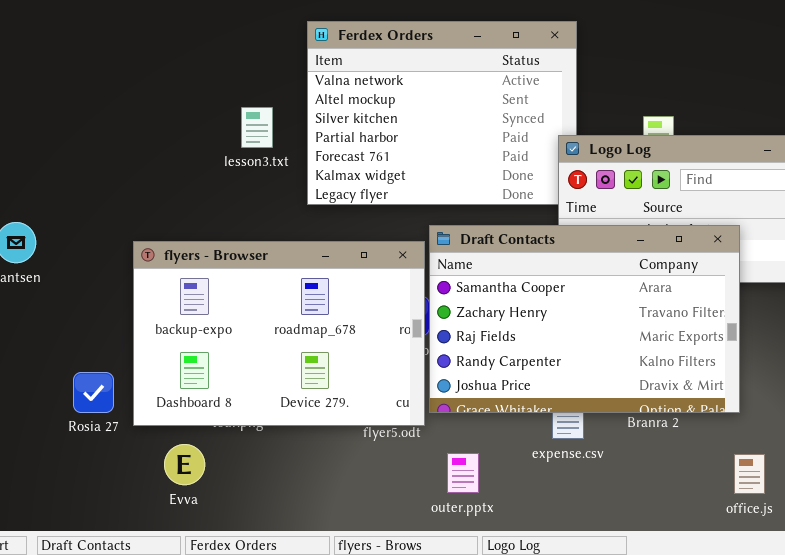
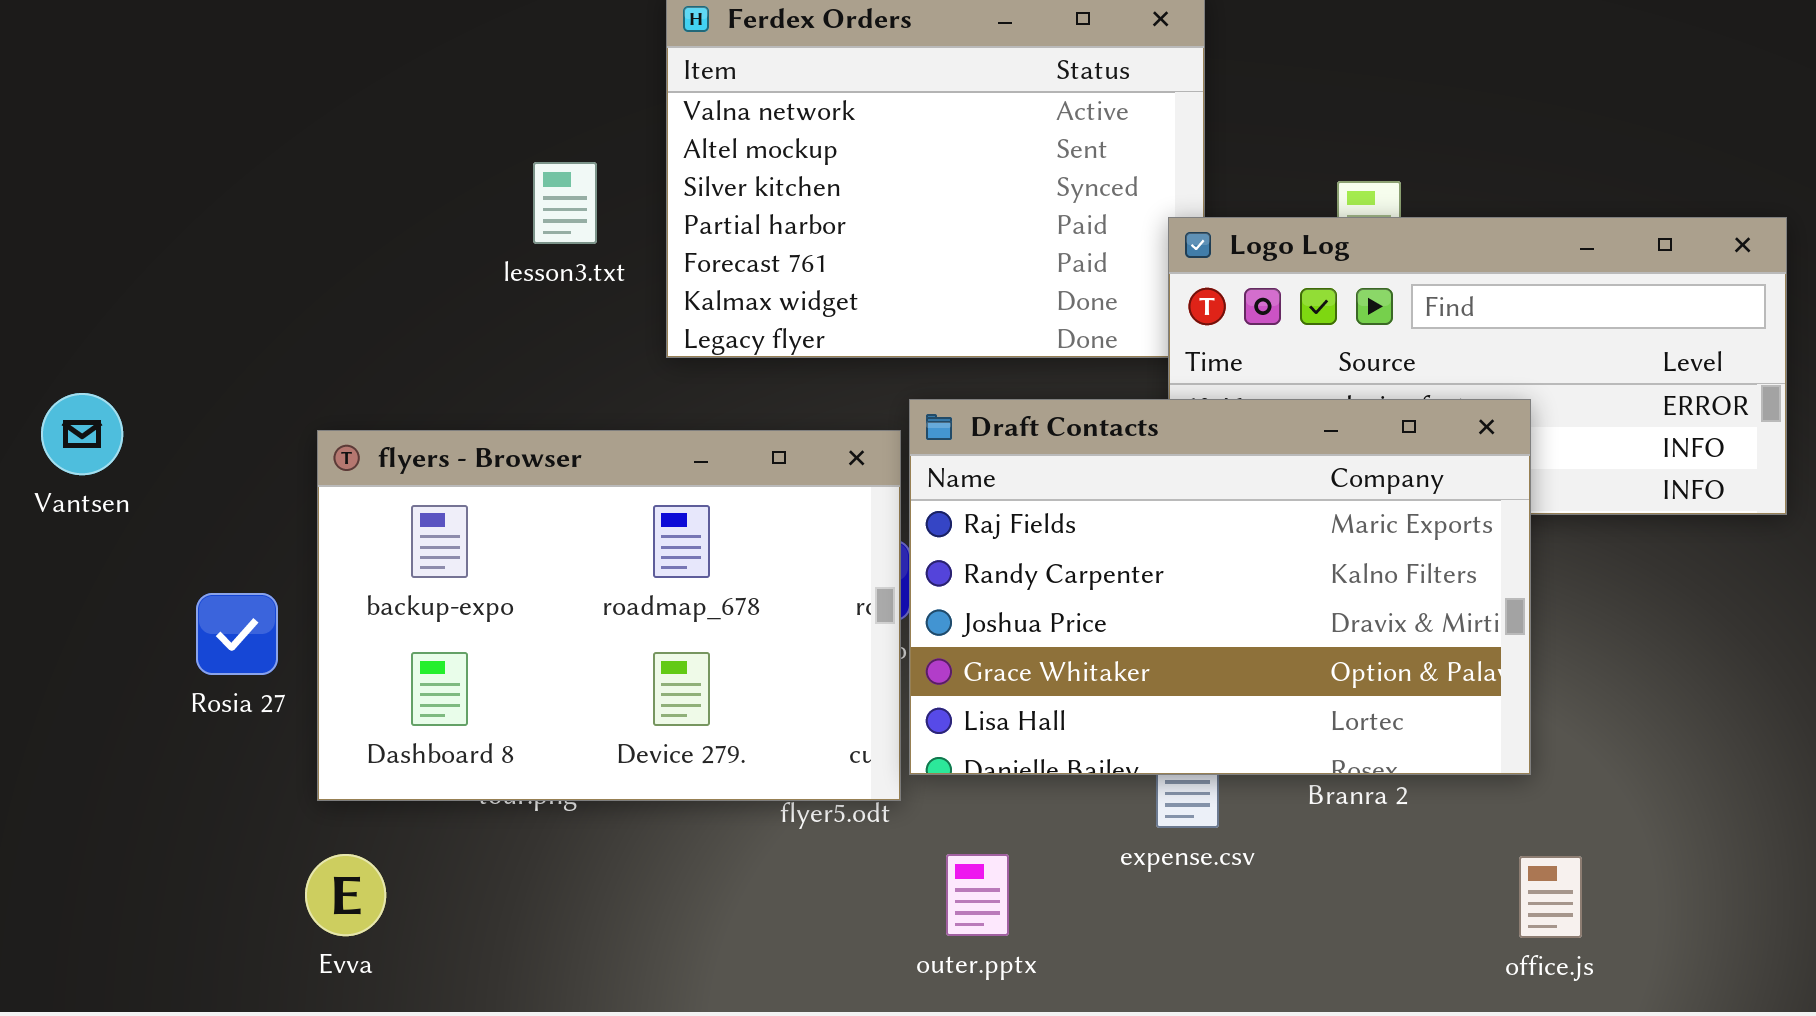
Draft Contacts: [429,225,740,413] -> [909,399,1531,775], scrolled down 2 rows
Rosia 27: [73,372,114,413] -> [196,593,278,675], moved
Evva: [164,444,205,485] -> [305,854,386,936], moved

